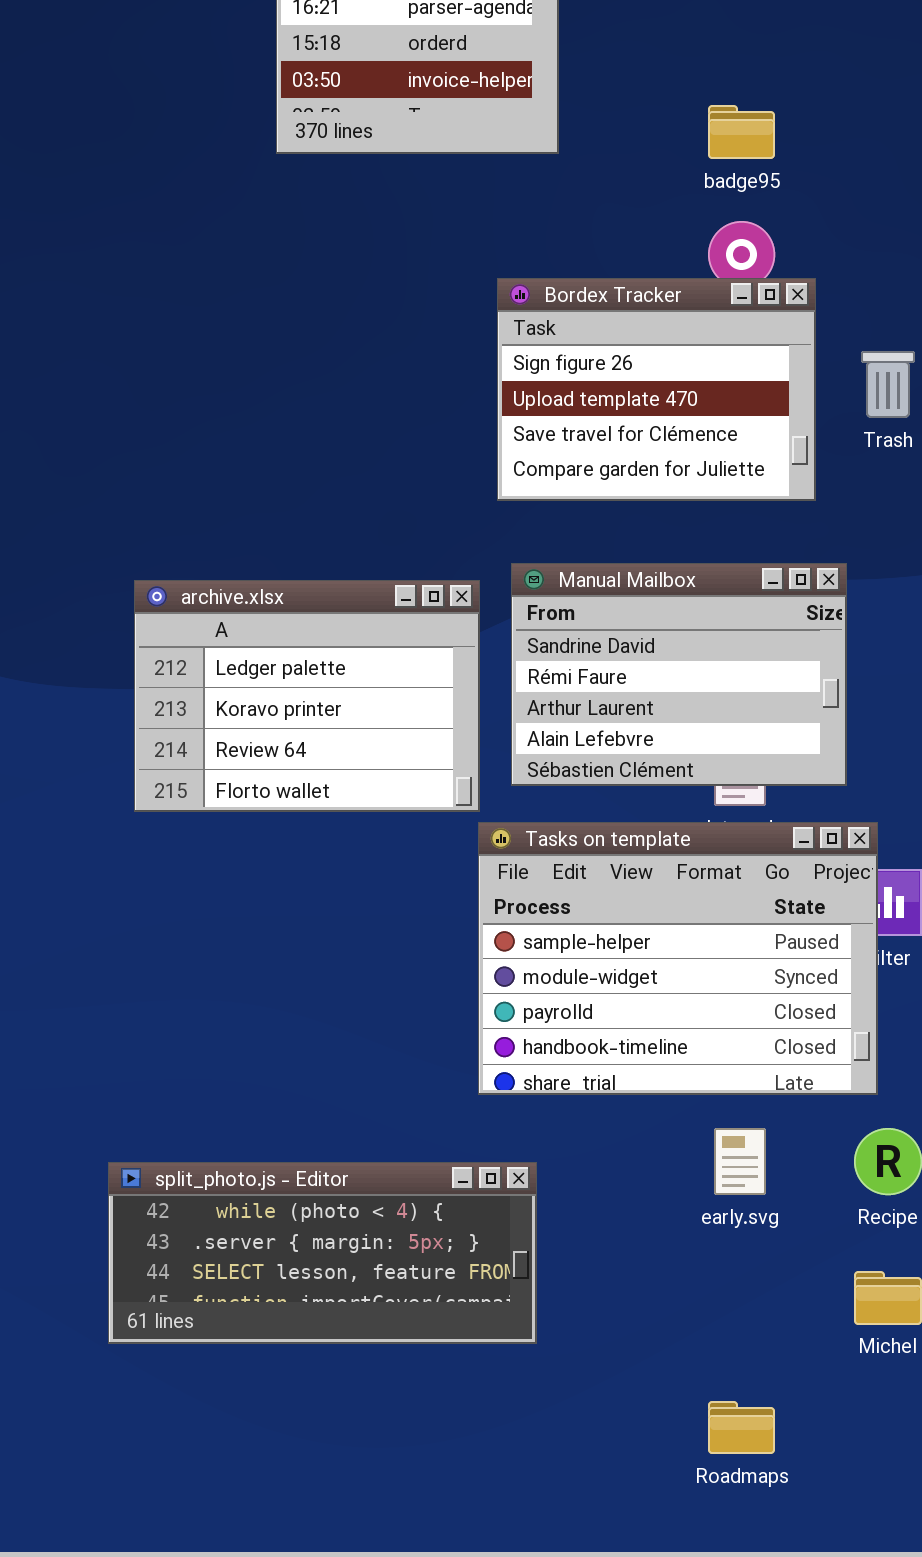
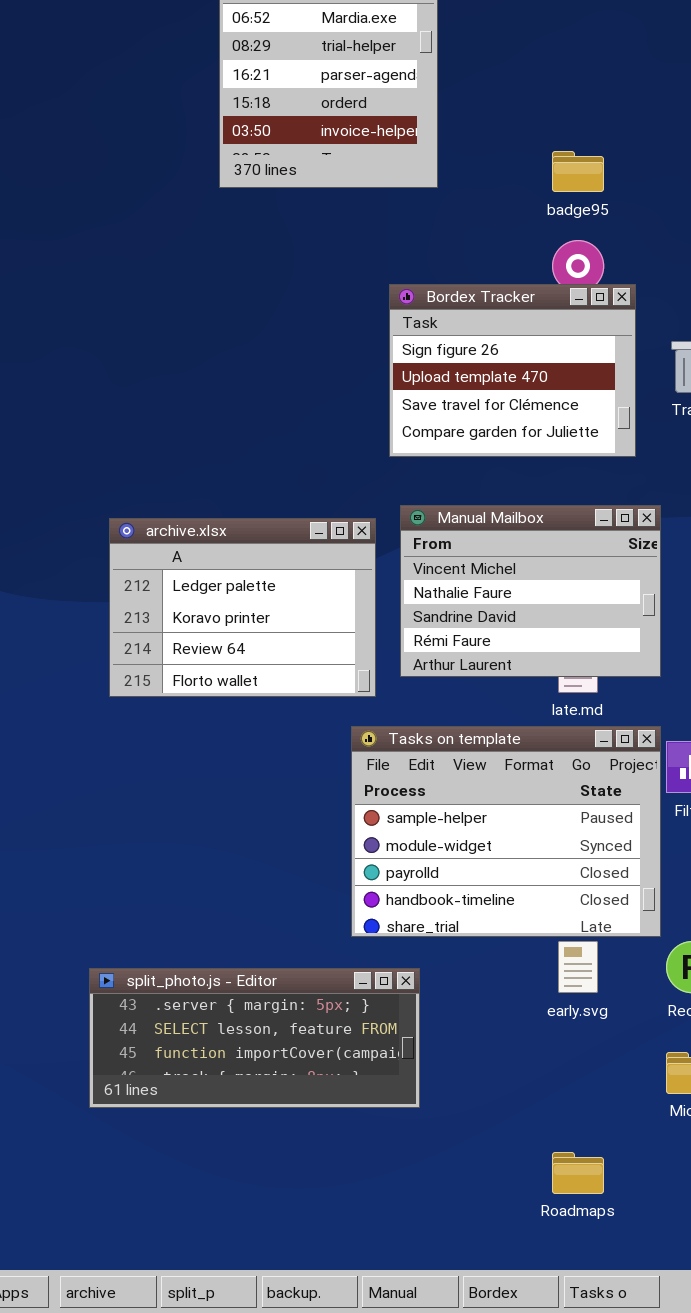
Manual Mailbox: [511,563,847,786] -> [400,505,661,677], scrolled up 2 rows
Tasks on template: [478,822,878,1095] -> [351,726,661,937], moved
split_photo.js - Editor: [108,1162,537,1344] -> [89,968,420,1108], scrolled down 1 row

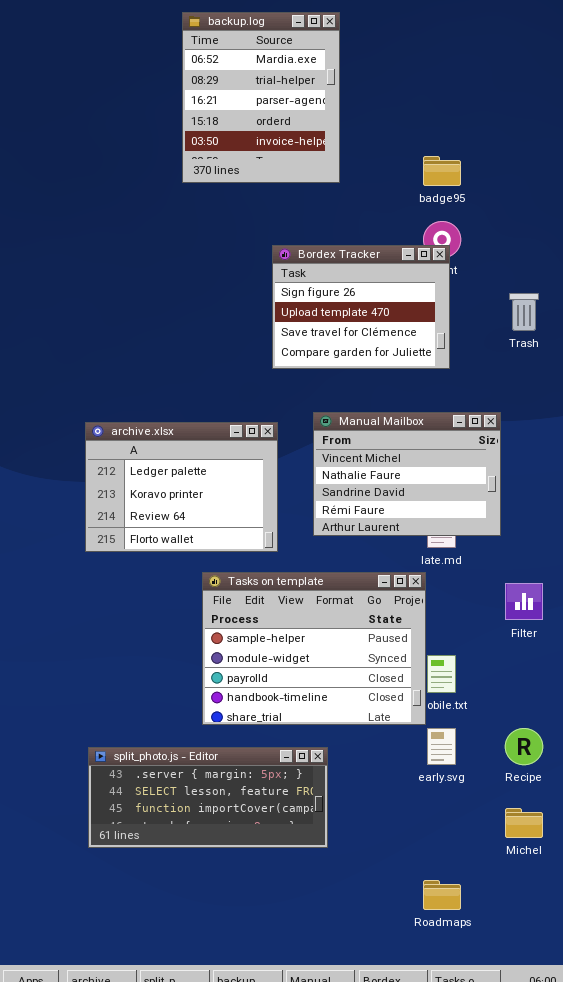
Bordex Tracker: [389,284,636,457] -> [272,245,450,369], moved
archive.xlsx: [109,518,376,697] -> [85,422,278,552], moved
Tasks on template: [351,726,661,937] -> [202,572,426,725], moved

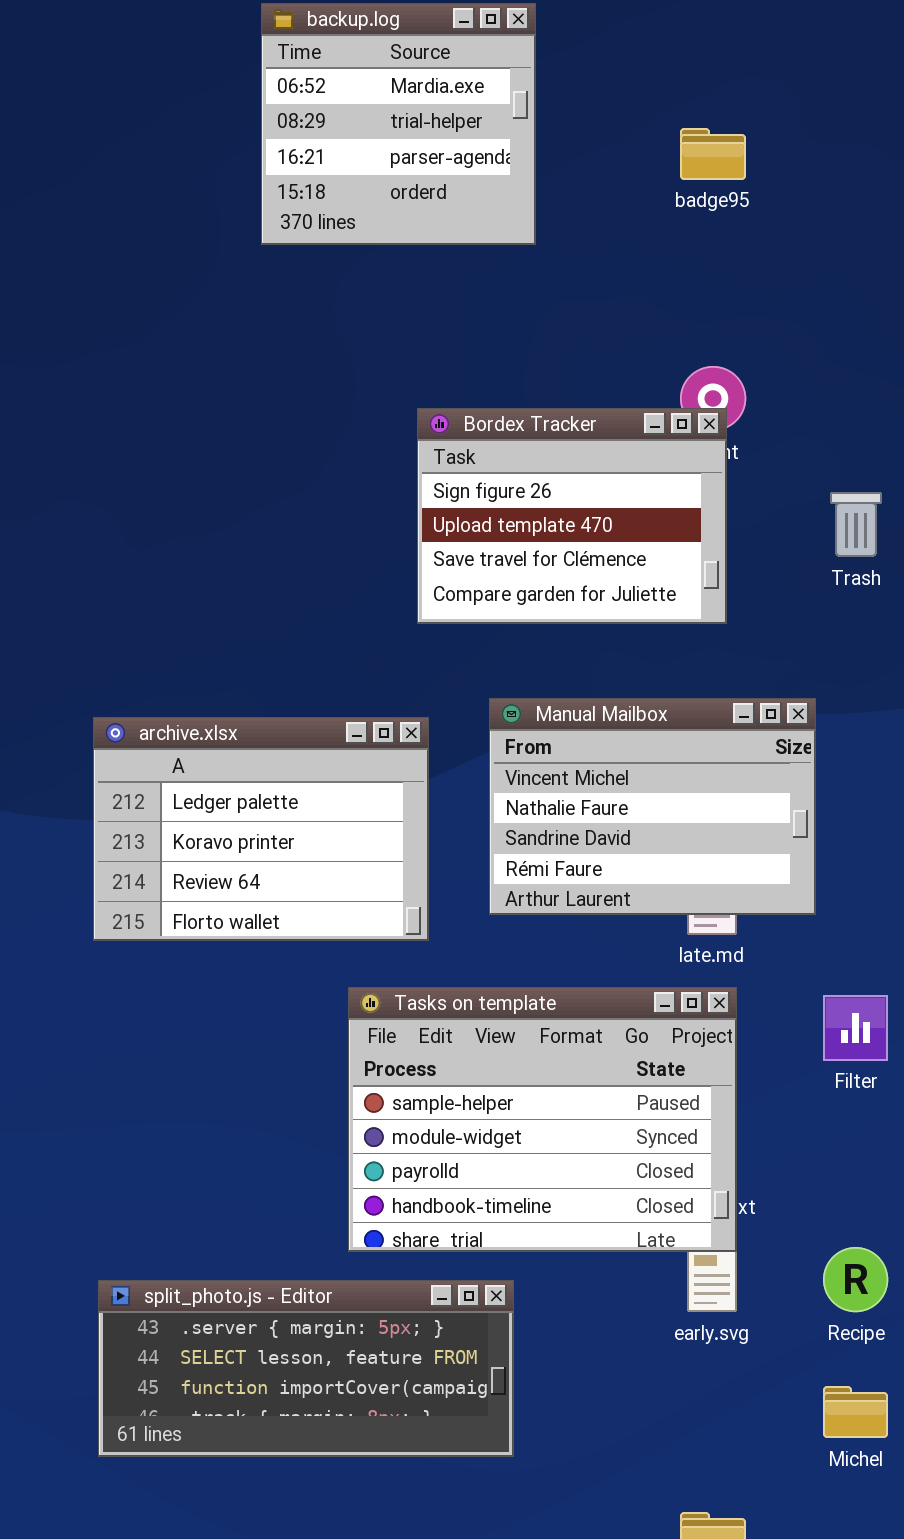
backup.log: [182,12,340,183] -> [261,3,536,245], resized
badge95: [423,156,461,186] -> [680,128,746,180], moved
Tasks on template: [202,572,426,725] -> [348,987,737,1252], moved

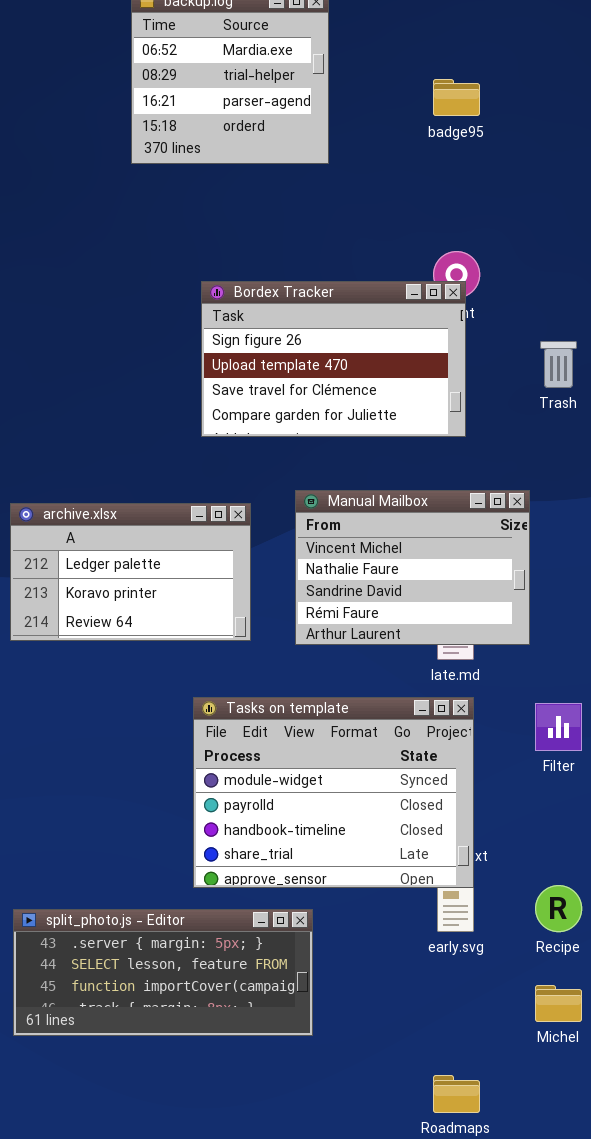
Bordex Tracker: [417,408,727,624] -> [201,281,466,437], resized
archive.xlsx: [93,717,429,941] -> [10,503,251,641], resized
Tasks on template: [348,987,737,1252] -> [193,697,474,888], scrolled down 1 row

